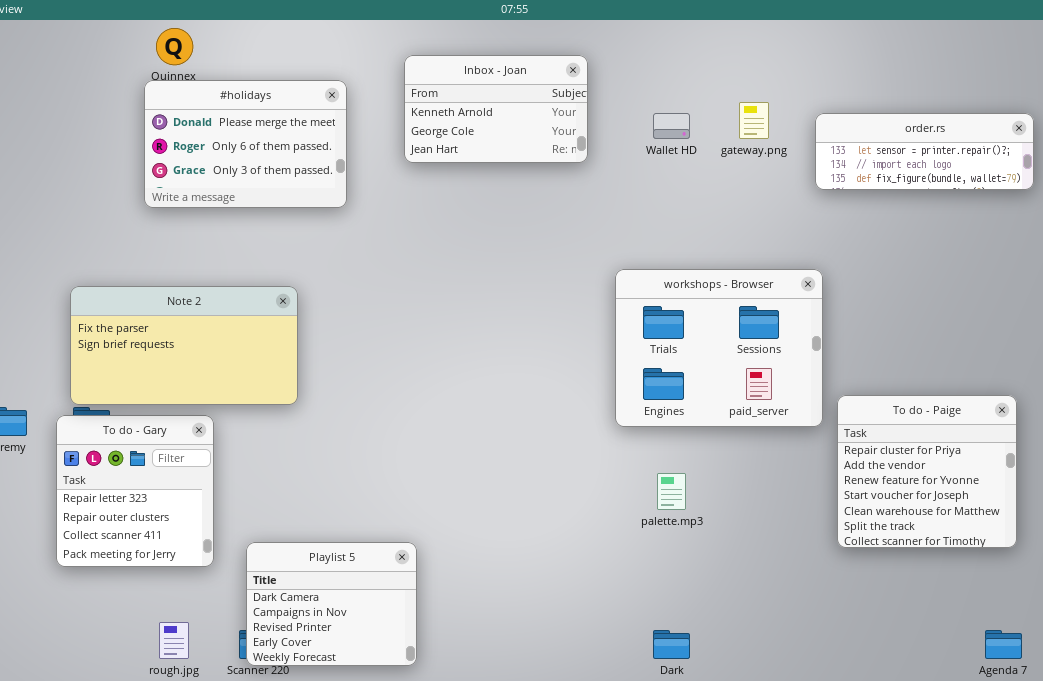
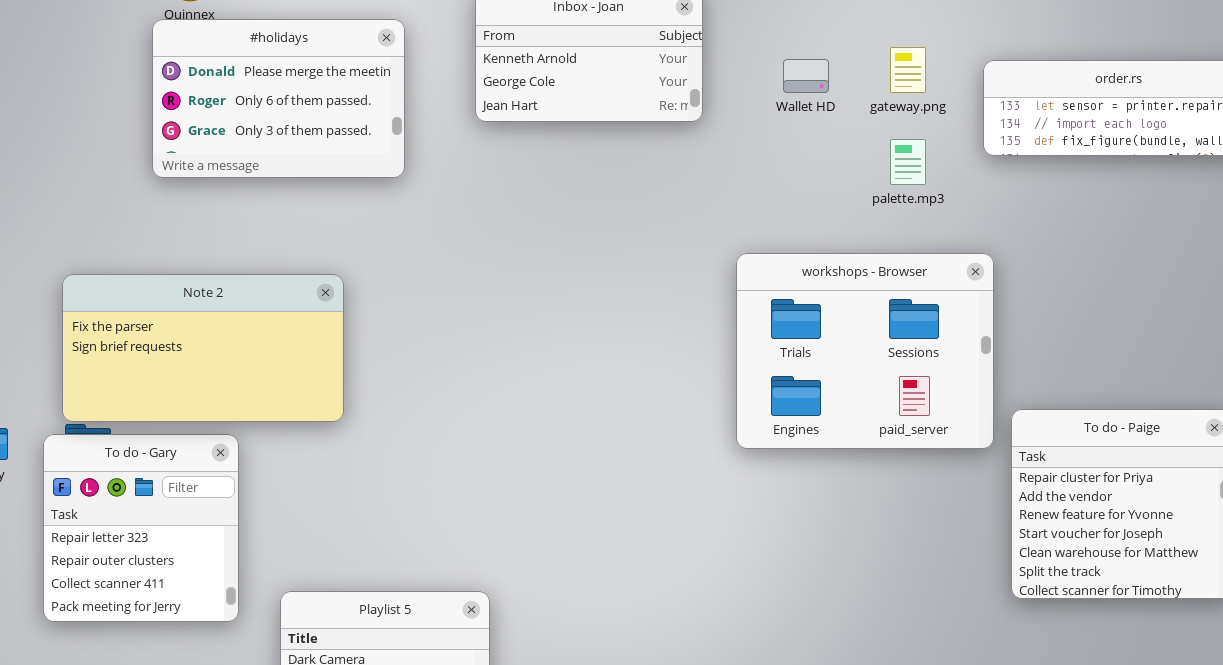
palette.mp3: [657,473,686,510] -> [890,139,926,185], moved

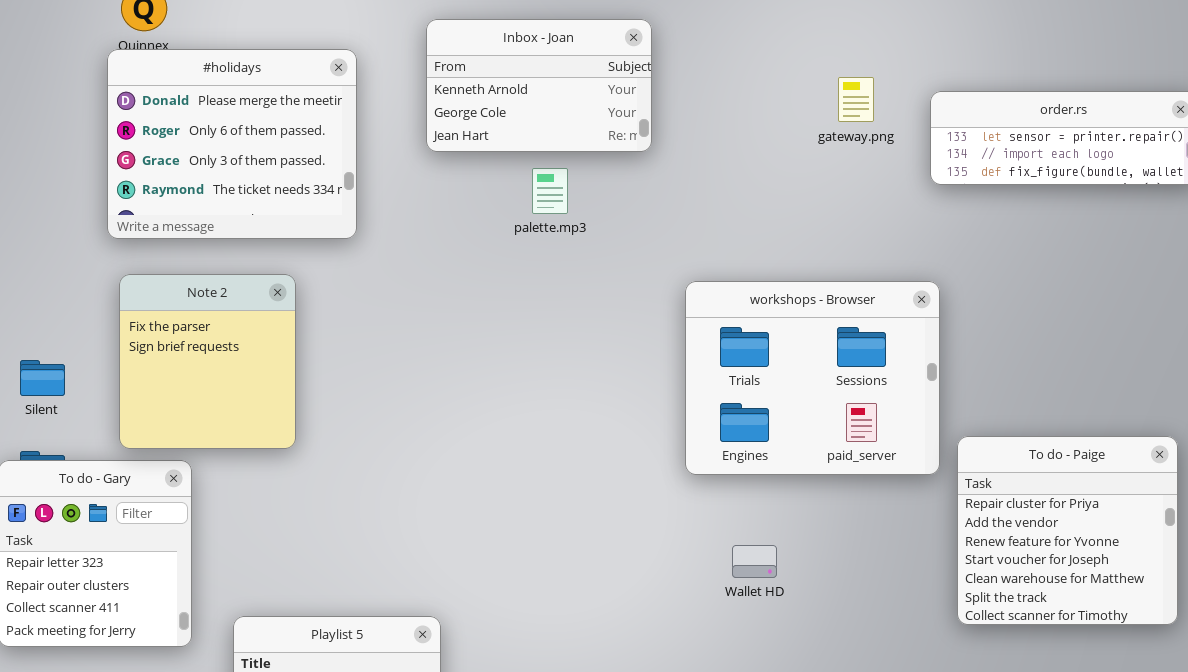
#holidays: [152,19,405,178] -> [107,49,357,239], resized
Wallet HD: [783,59,829,93] -> [732,545,777,578], moved
palette.mp3: [890,139,926,185] -> [532,168,568,214], moved
Note 2: [62,274,344,422] -> [119,274,296,449], resized

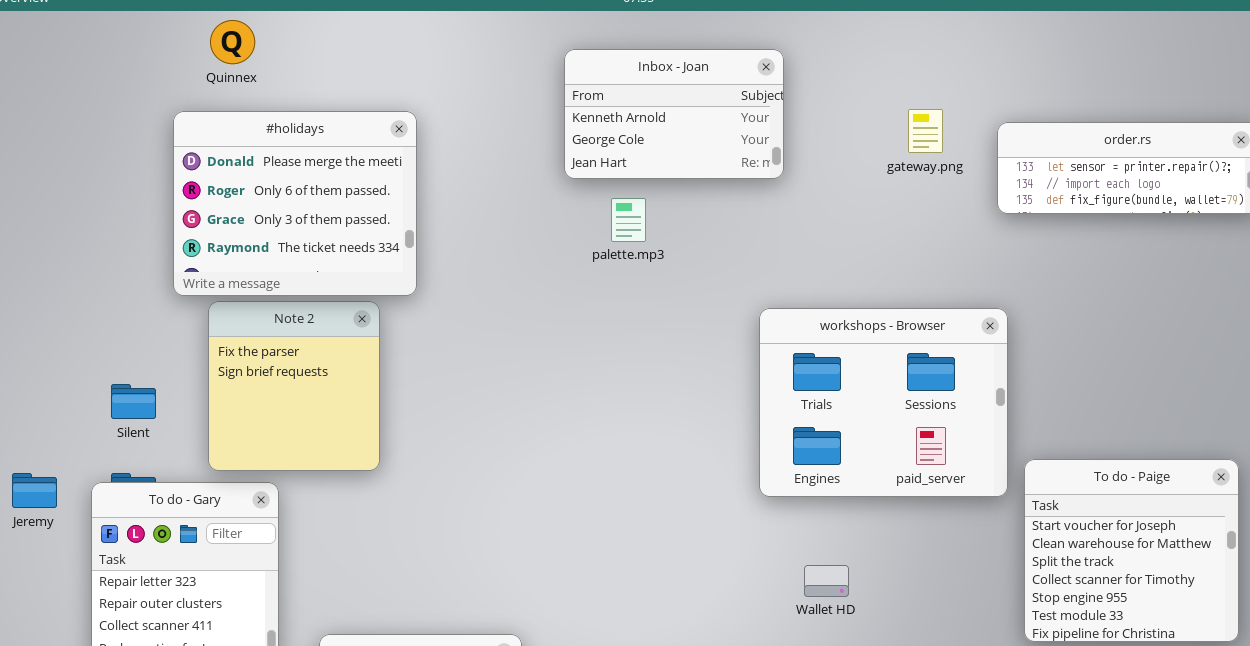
Inbox - Joan: [426,19,652,152] -> [564,49,784,179], moved
#holidays: [107,49,357,239] -> [173,111,417,296], moved
To do - Paige: [957,436,1178,625] -> [1024,459,1239,642], scrolled down 3 rows

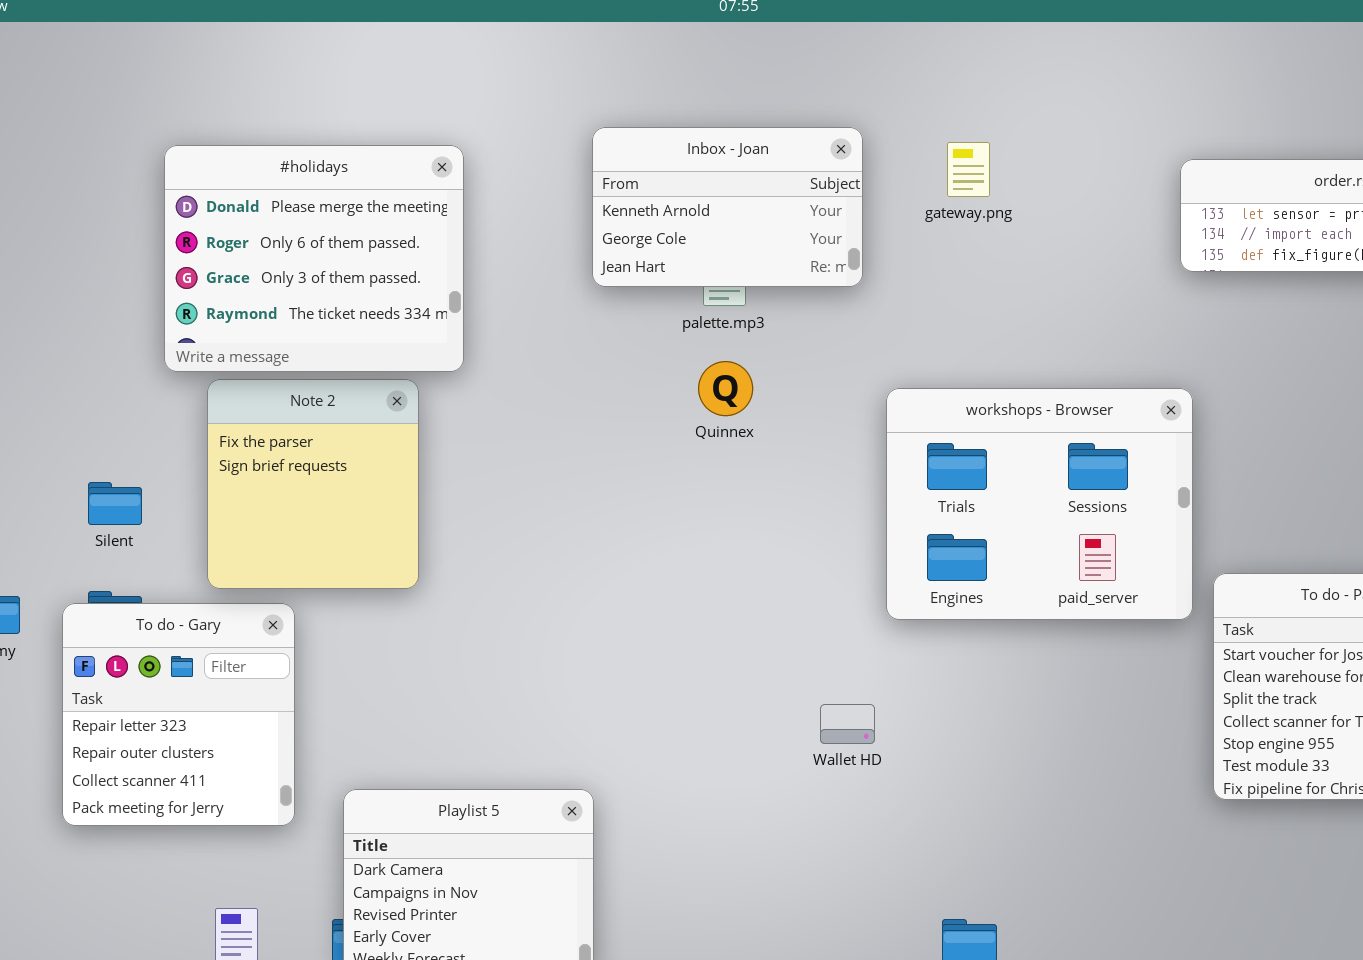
Quinnex: [210,20,255,64] -> [698,361,753,416], moved
Inbox - Joan: [564,49,784,179] -> [592,127,863,287], moved
gateway.png: [908,109,943,153] -> [947,142,990,197], moved
Wallet HD: [804,565,849,597] -> [820,704,875,744], moved

